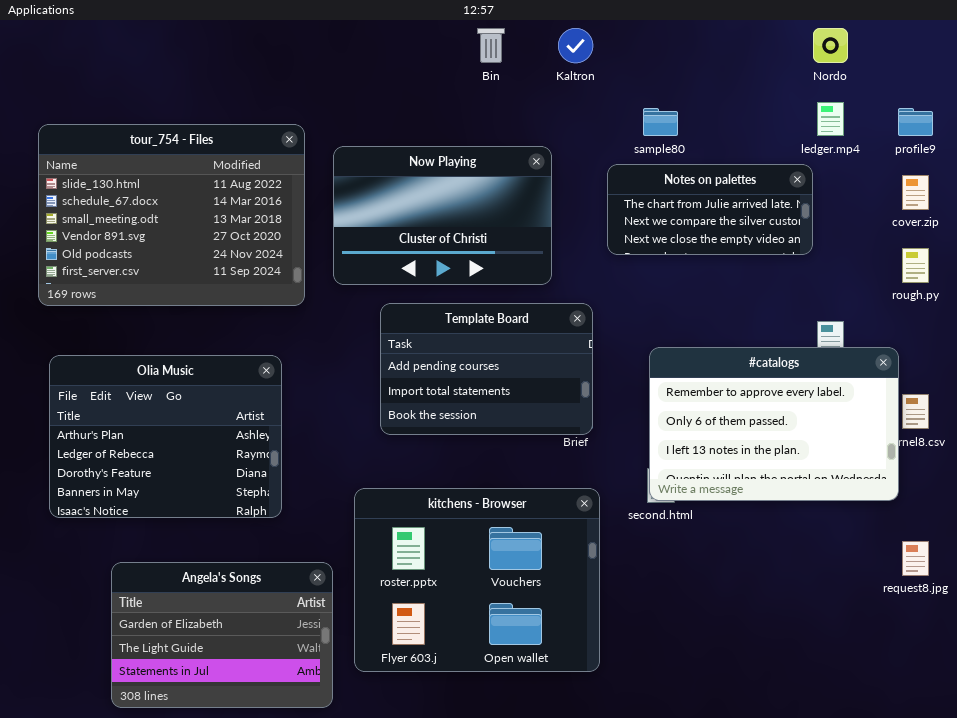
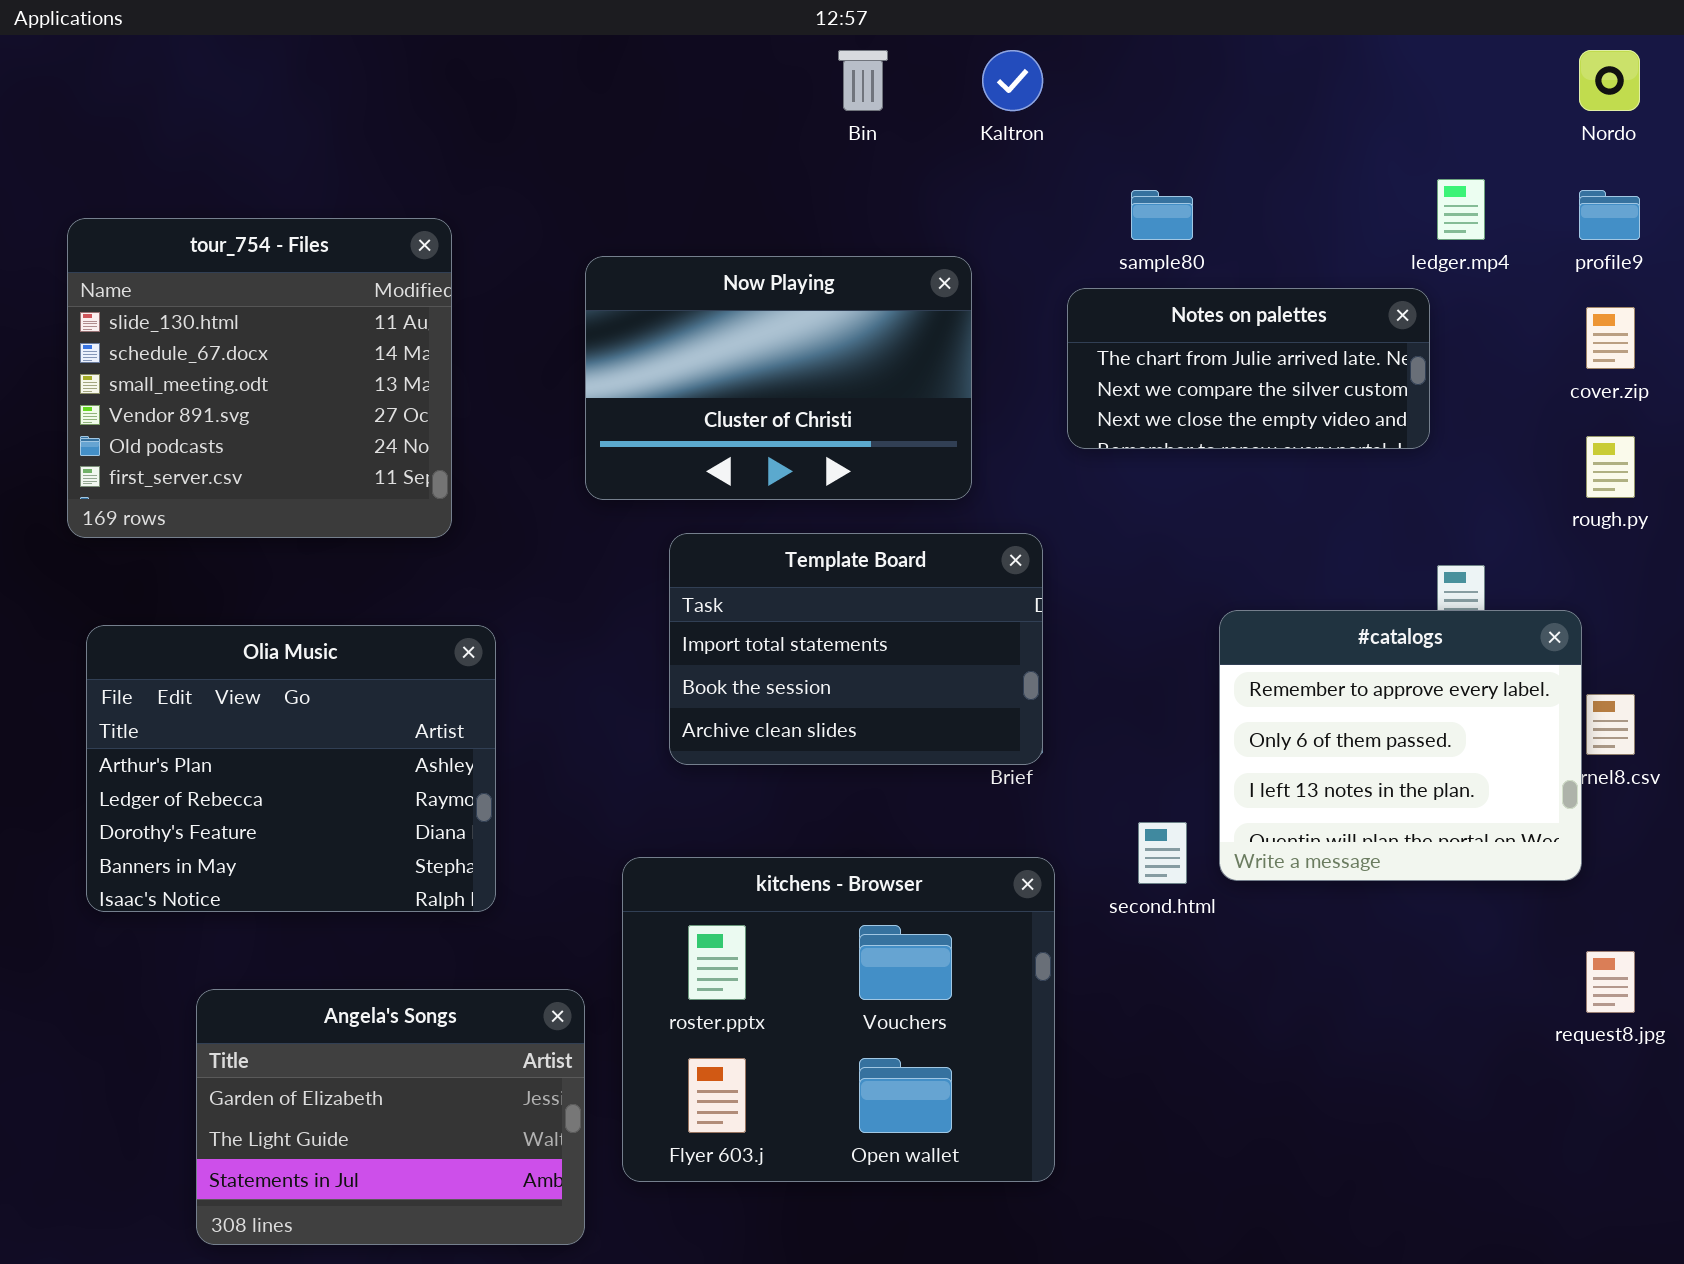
Nordo: [813,28,848,63] -> [1579,50,1640,111], moved
tour_754 - Files: [38,124,305,306] -> [67,218,452,538], resized
Template Board: [380,303,593,435] -> [669,533,1043,765], scrolled down 1 row
#catalogs: [649,347,899,501] -> [1219,610,1582,881], resized

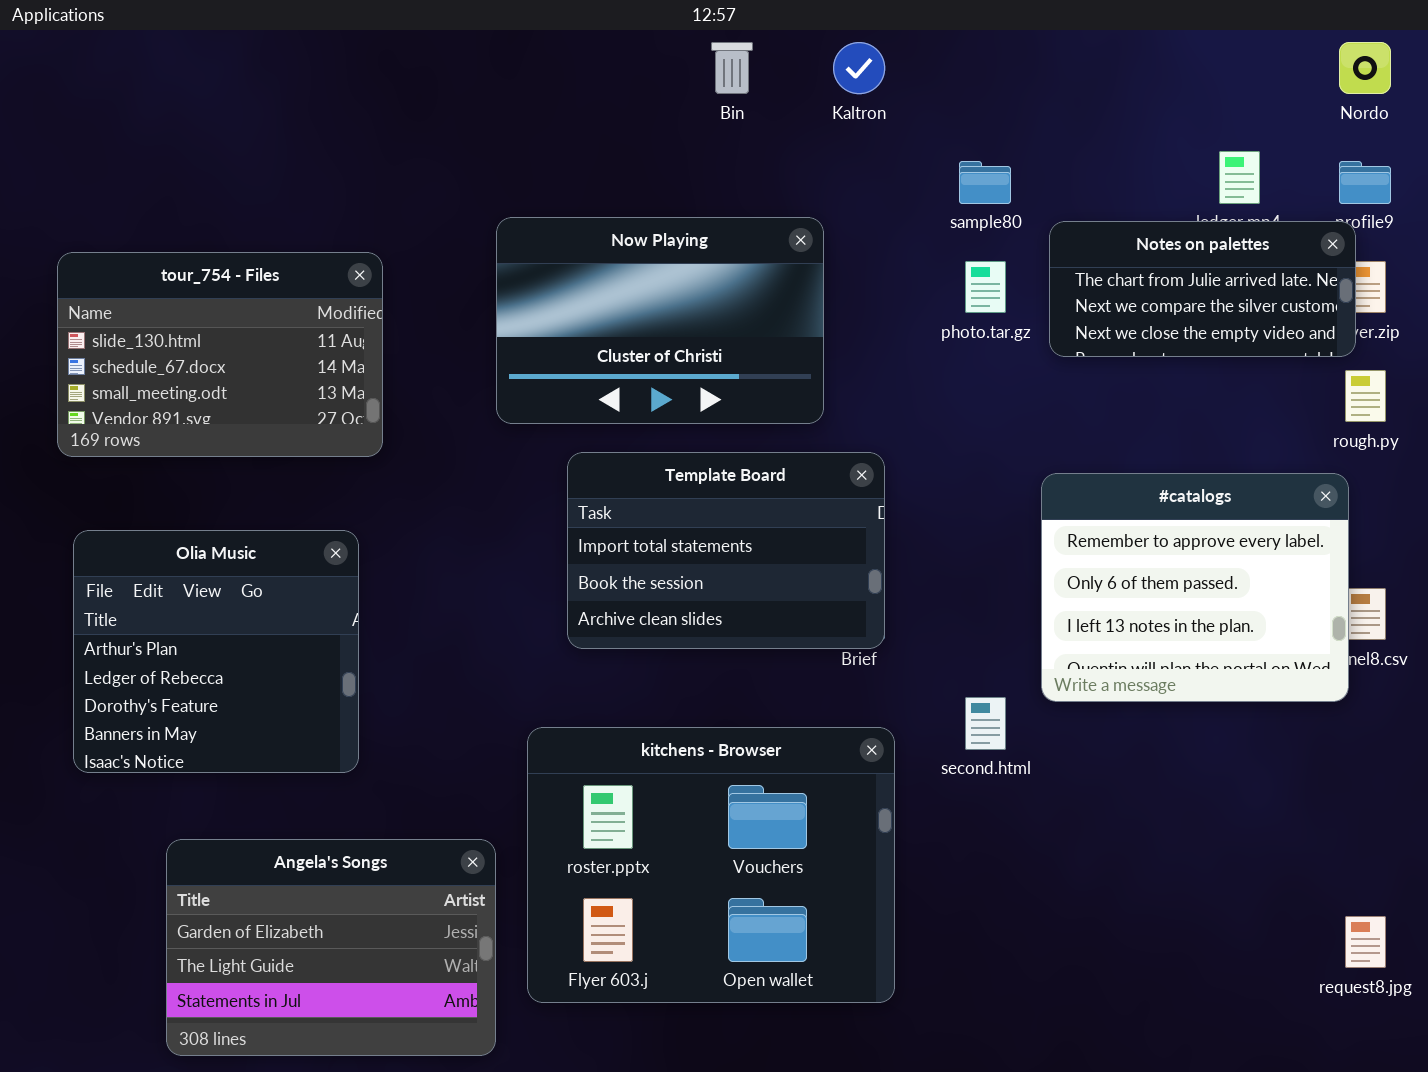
tour_754 - Files: [67,218,452,538] -> [57,252,383,457], resized
Notes on palettes: [1067,288,1430,449] -> [1049,221,1356,357], moved
#catalogs: [1219,610,1582,881] -> [1041,473,1349,702], moved
Olia Music: [86,625,496,912] -> [73,530,359,773], resized
request8.jpg: [1586,951,1635,1013] -> [1345,916,1386,968], moved

